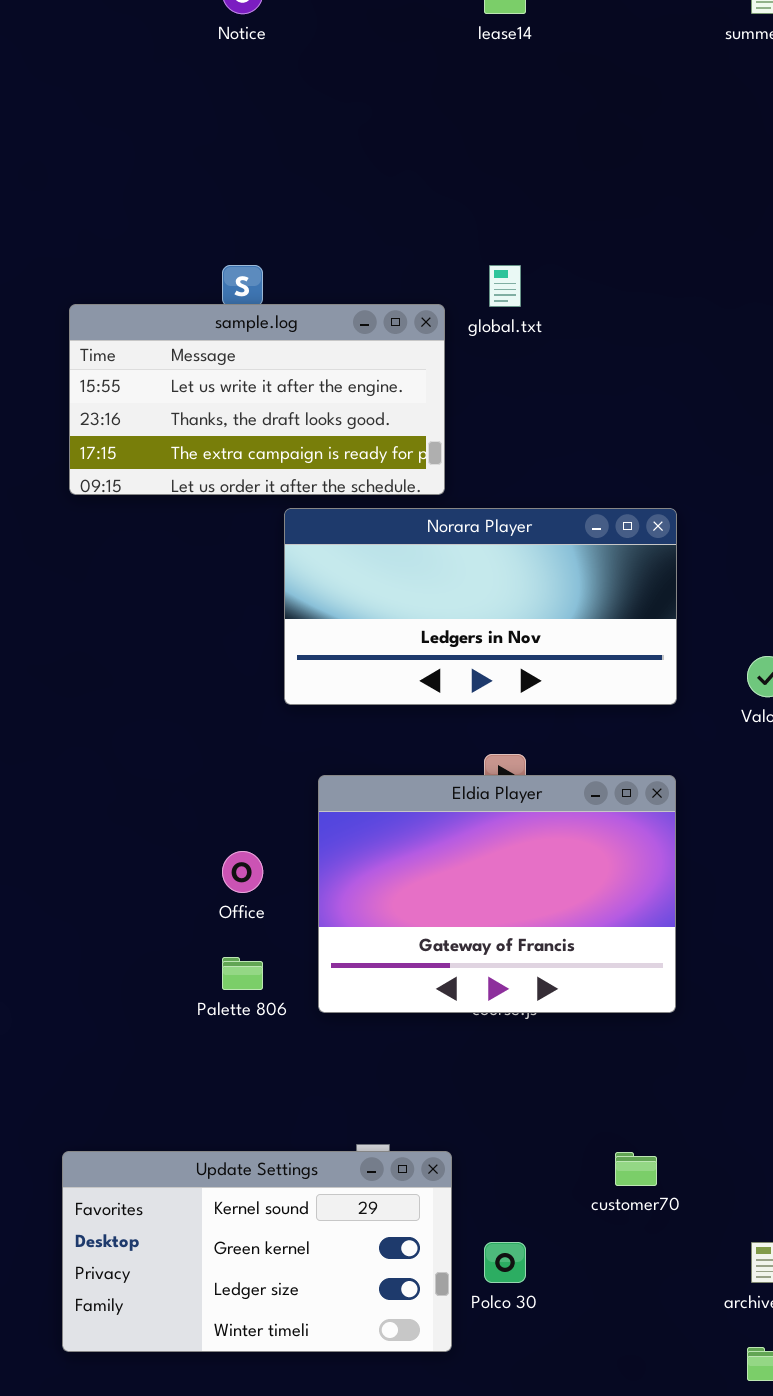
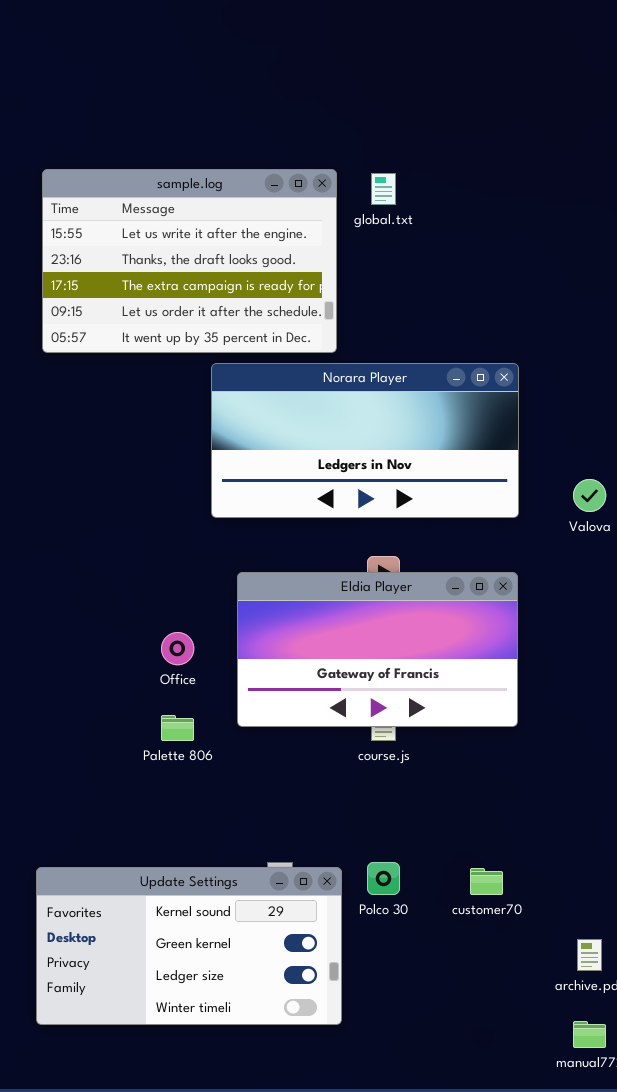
sample.log: [69,304,445,495] -> [42,169,337,353], resized
Eldia Player: [318,775,676,1013] -> [237,572,518,727], resized
Polco 30: [484,1242,526,1283] -> [367,862,400,895], moved

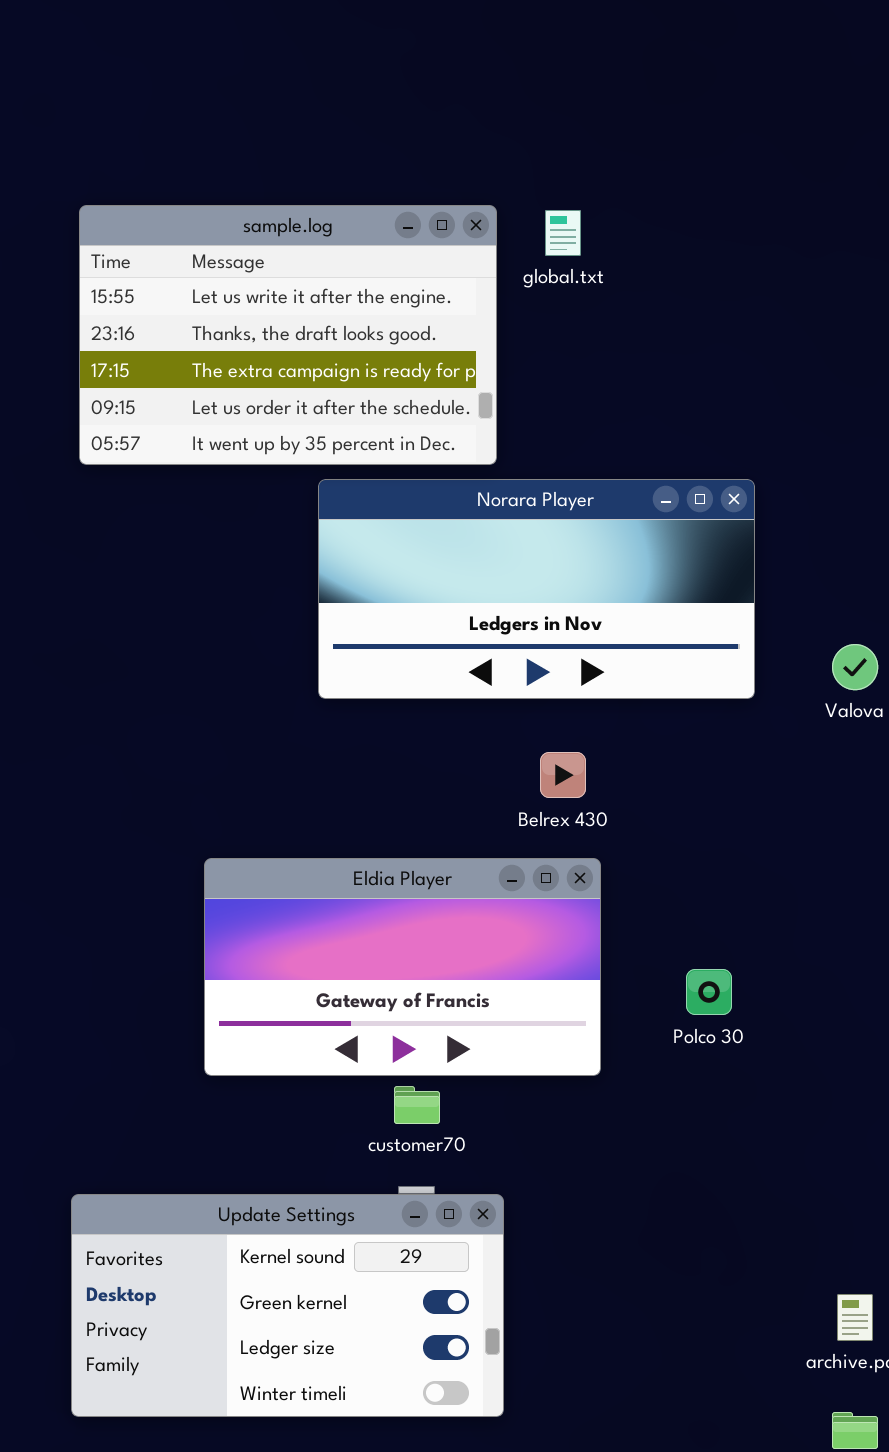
Eldia Player: [237,572,518,727] -> [204,858,601,1076], moved
Polco 30: [367,862,400,895] -> [686,969,732,1015], moved
customer70: [470,868,503,895] -> [394,1086,440,1124], moved

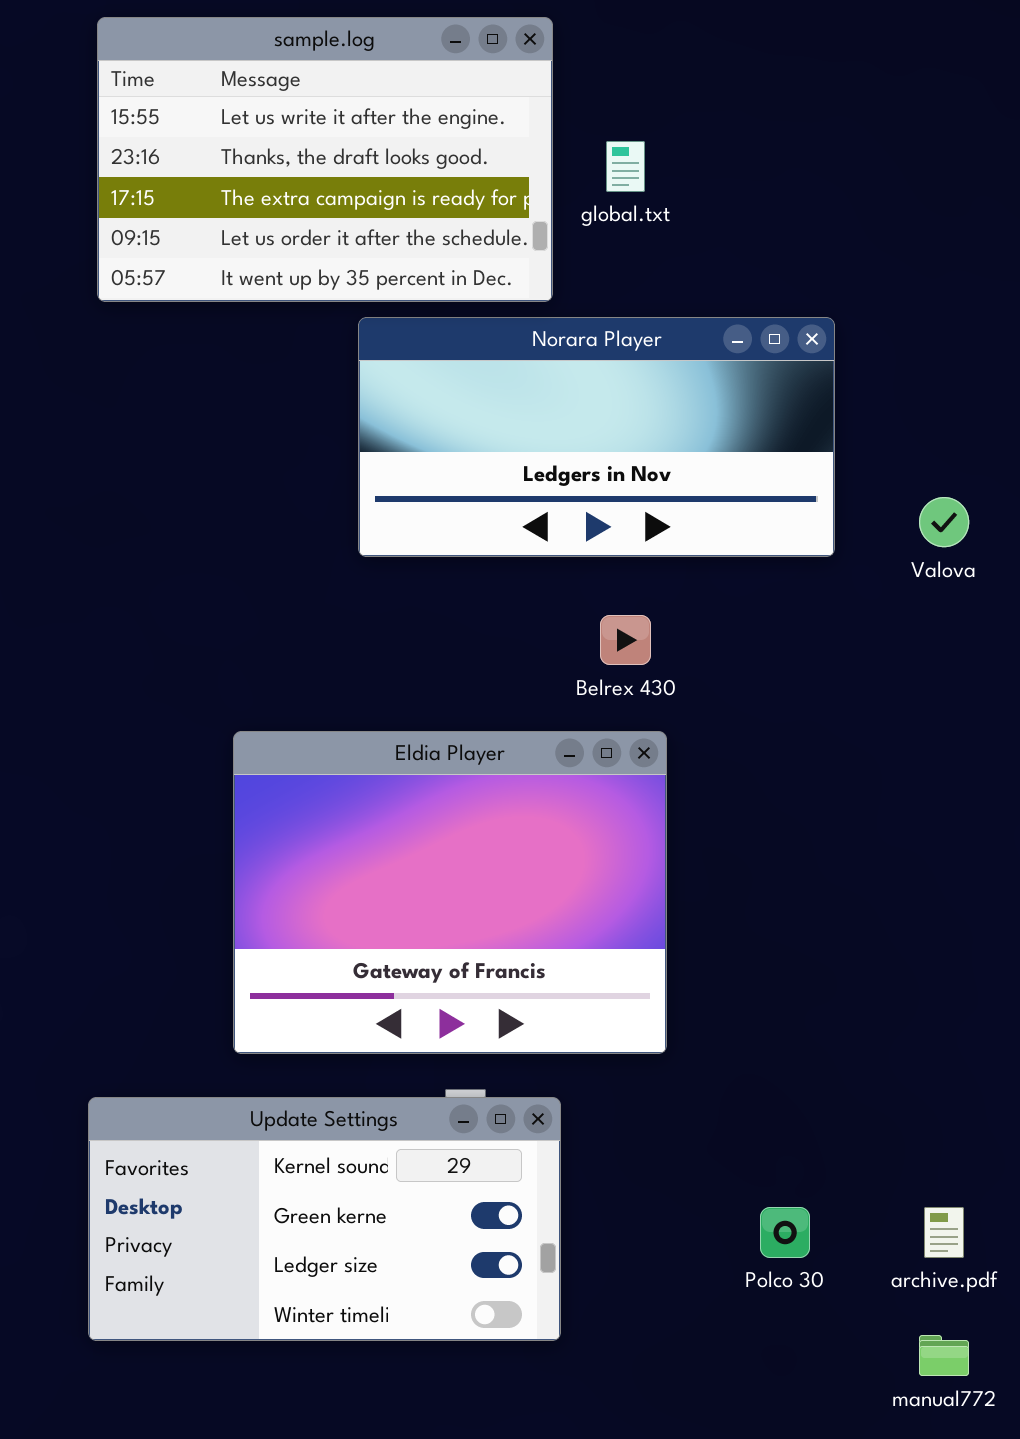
global.txt: [545,210,581,256] -> [606,141,645,192], moved
Eldia Player: [204,858,601,1076] -> [233,731,667,1054], resized
Polco 30: [686,969,732,1015] -> [760,1207,810,1258], moved

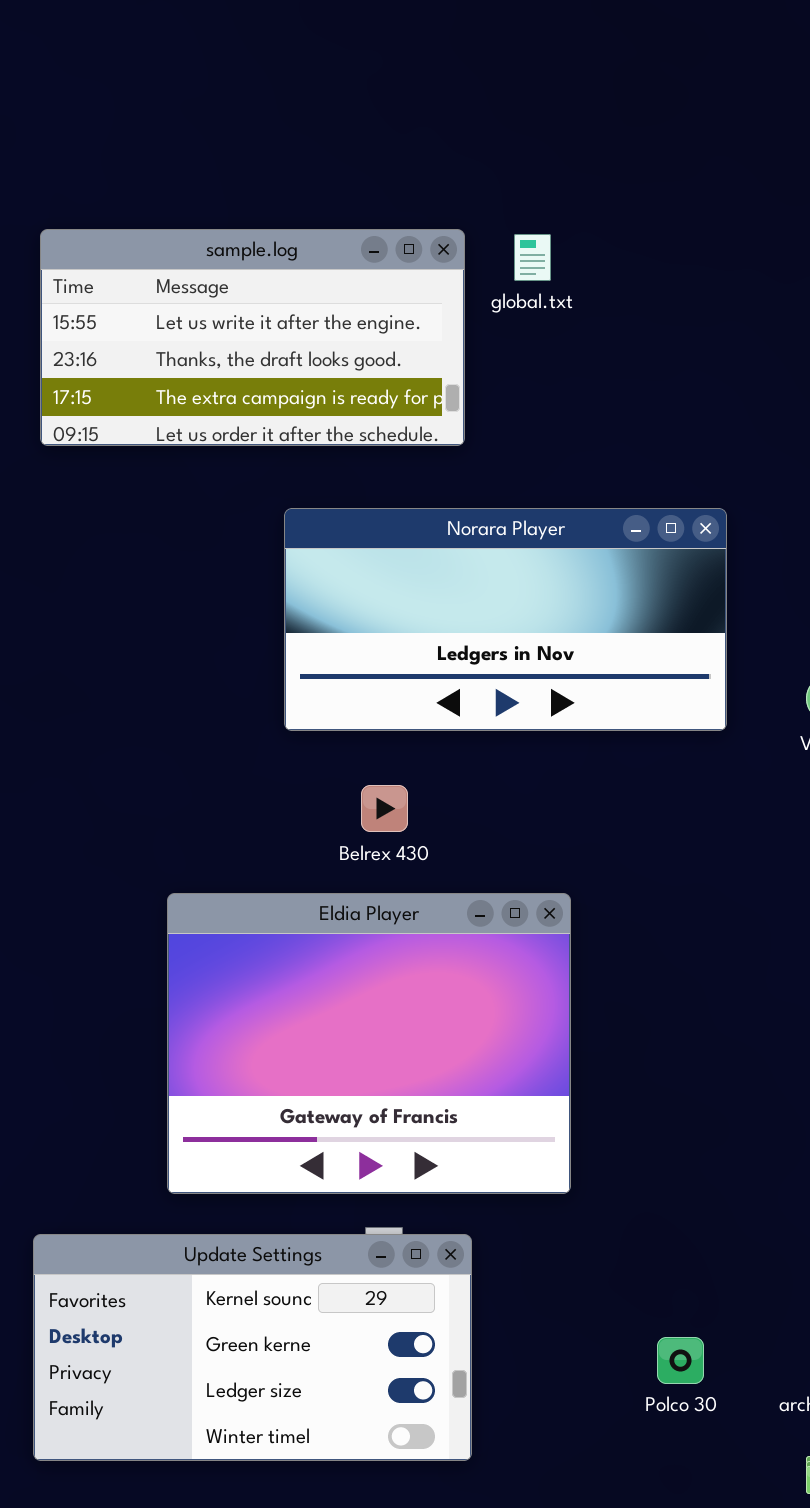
sample.log: [97,17,553,302] -> [40,229,465,446], resized
global.txt: [606,141,645,192] -> [514,234,551,281], moved
Belrex 430: [600,615,651,665] -> [361,785,408,832], moved

